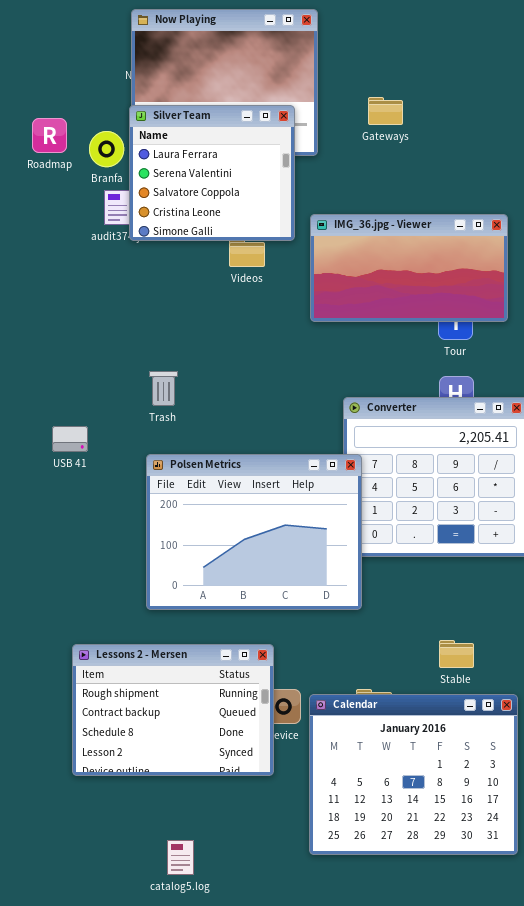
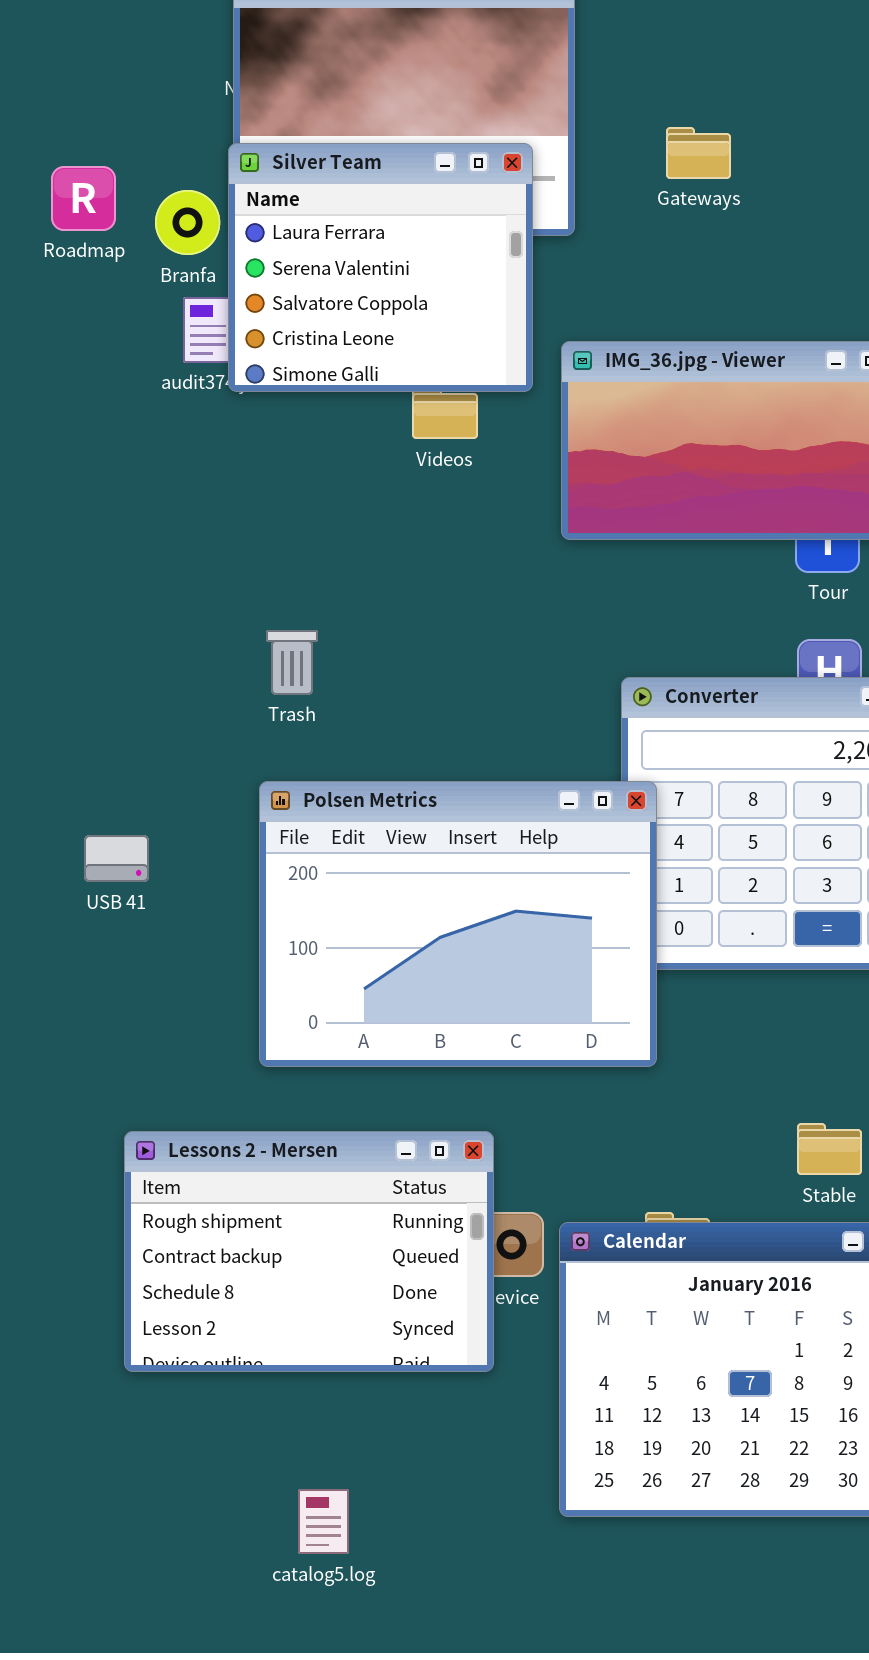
USB 41: [52,426,88,452] -> [84,835,149,882], moved

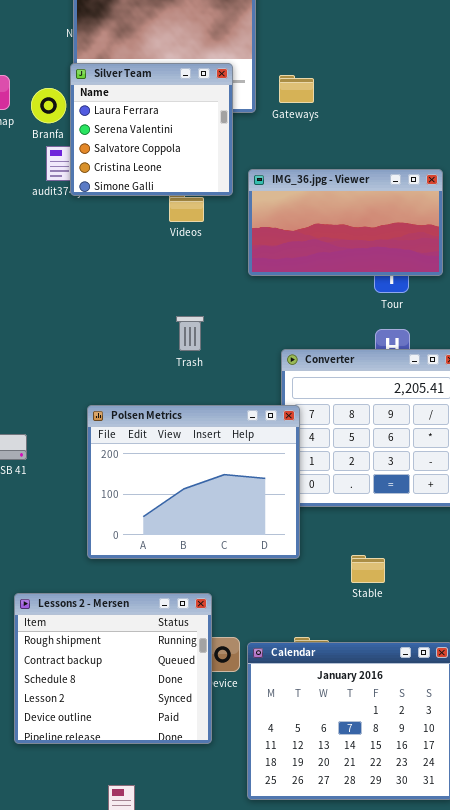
Gateways: [666,127,731,179] -> [279,75,314,103], moved
Trash: [266,630,318,695] -> [176,316,204,351], moved
Stable: [797,1123,862,1175] -> [351,555,385,583], moved
Lessons 2 - Mersen: [124,1131,494,1372] -> [14,593,212,744], resized

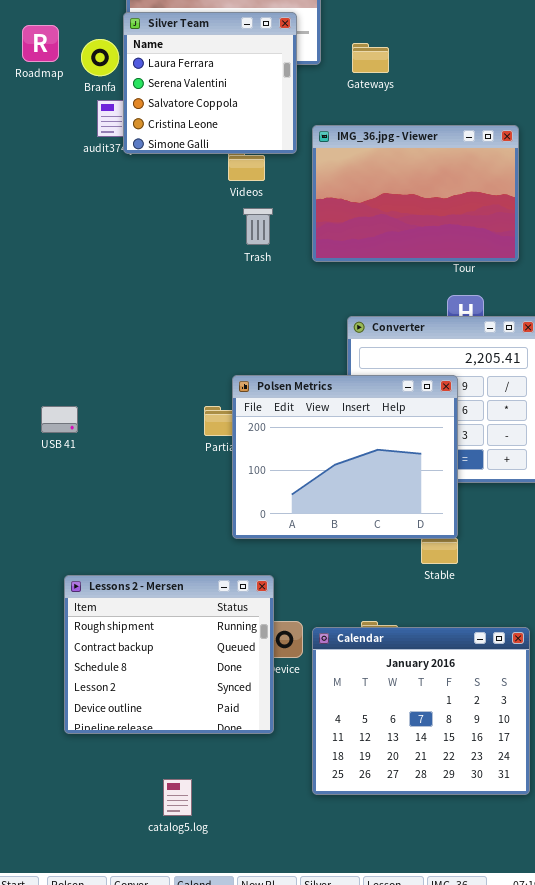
Gateways: [279,75,314,103] -> [352,43,389,73], moved
IMG_36.jpg - Viewer: [248,169,443,276] -> [312,125,519,262], resized
Trash: [176,316,204,351] -> [243,208,273,245], moved
Polsen Metrics: [87,405,300,559] -> [232,375,458,539], moved

